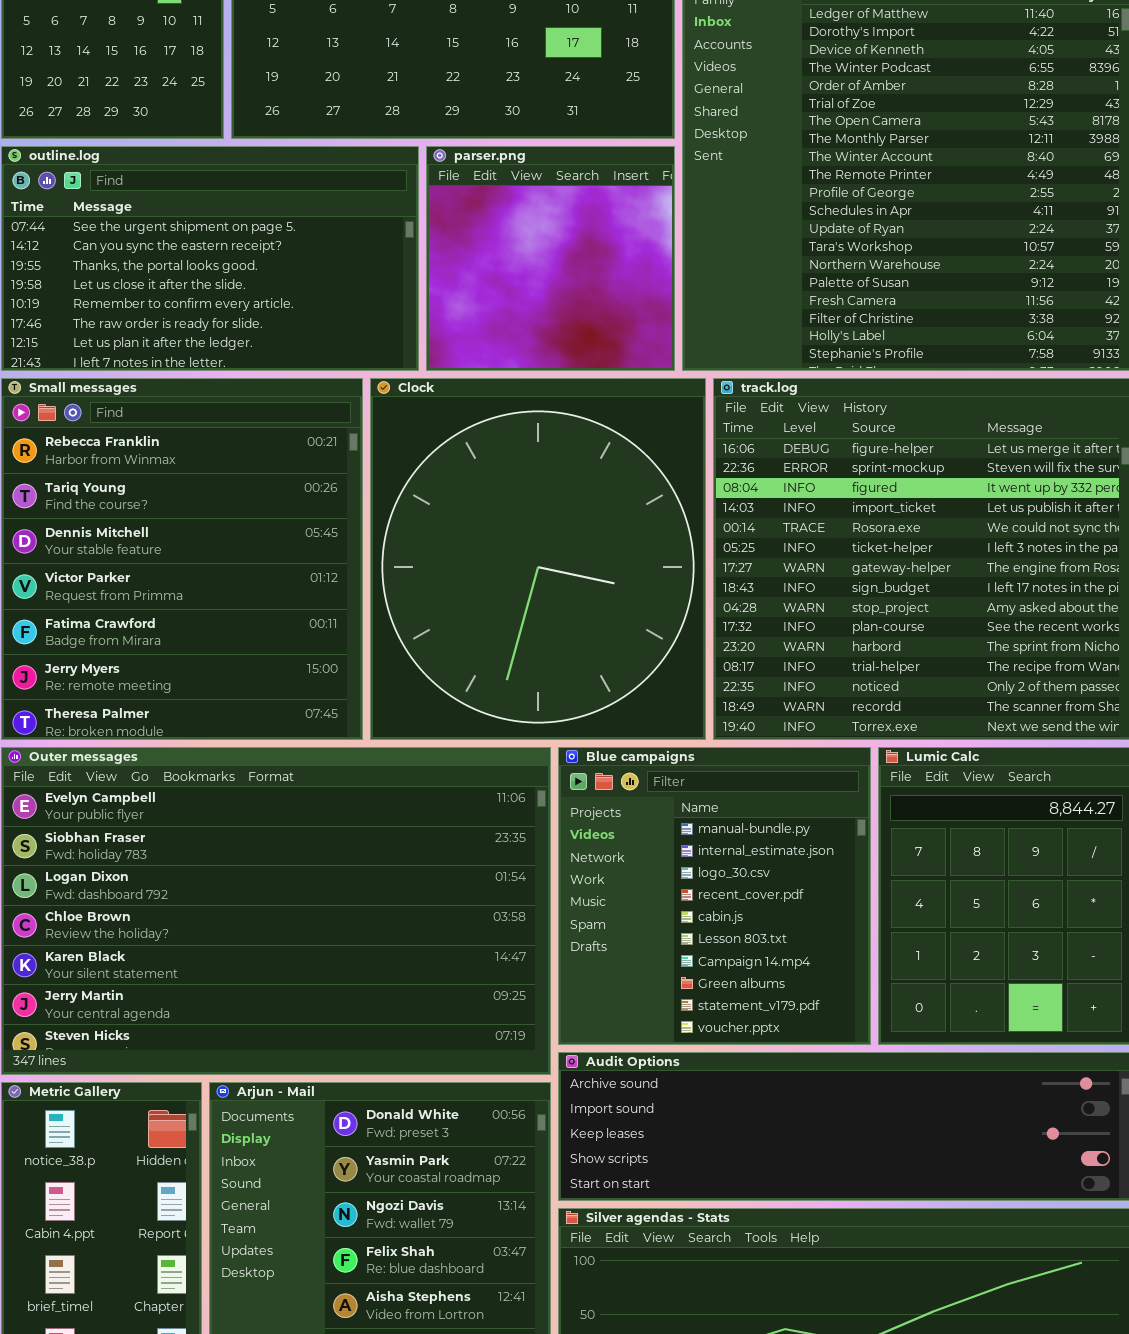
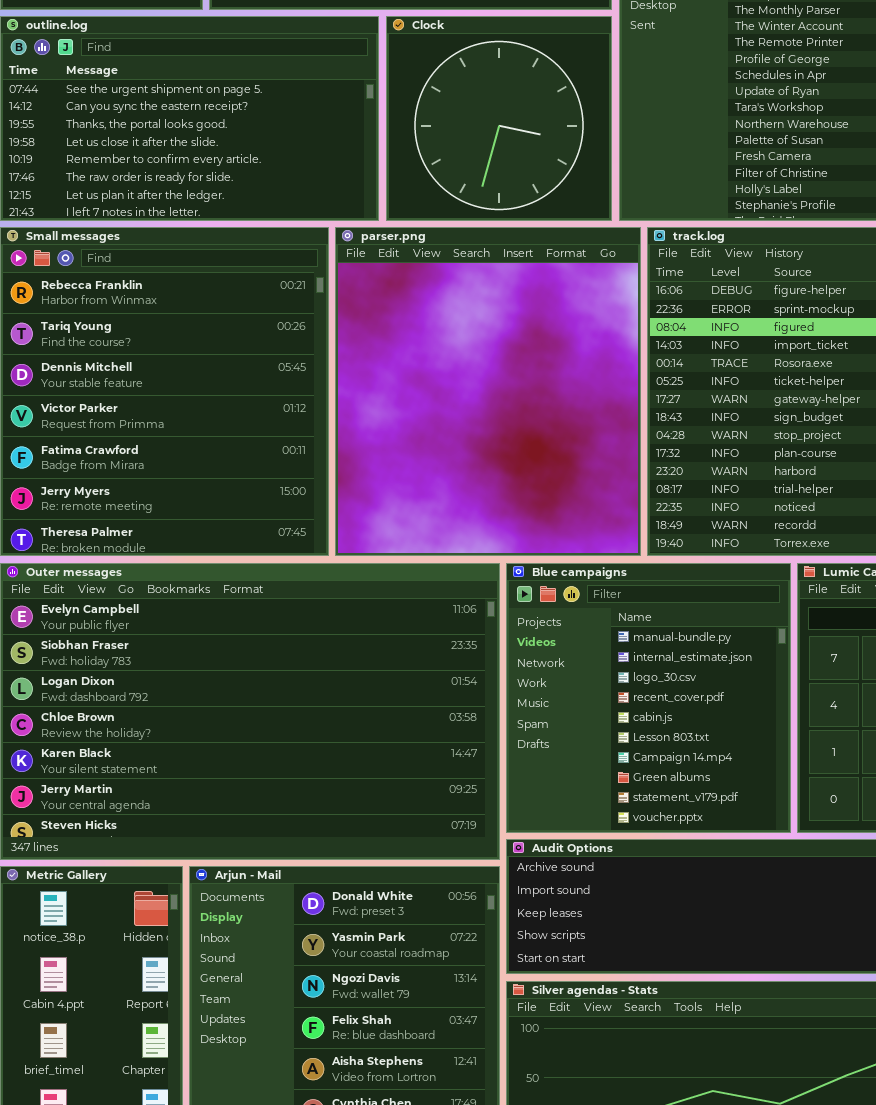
parser.png: [426,146,675,371] -> [335,227,641,556], moved, resized
Clock: [370,378,706,740] -> [386,16,612,221], moved, resized

